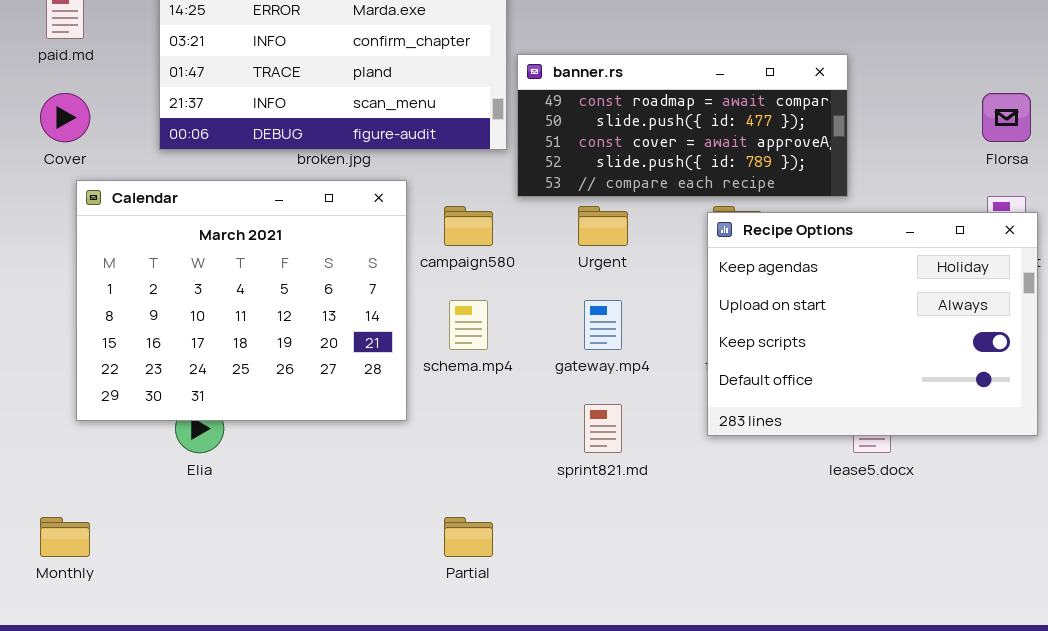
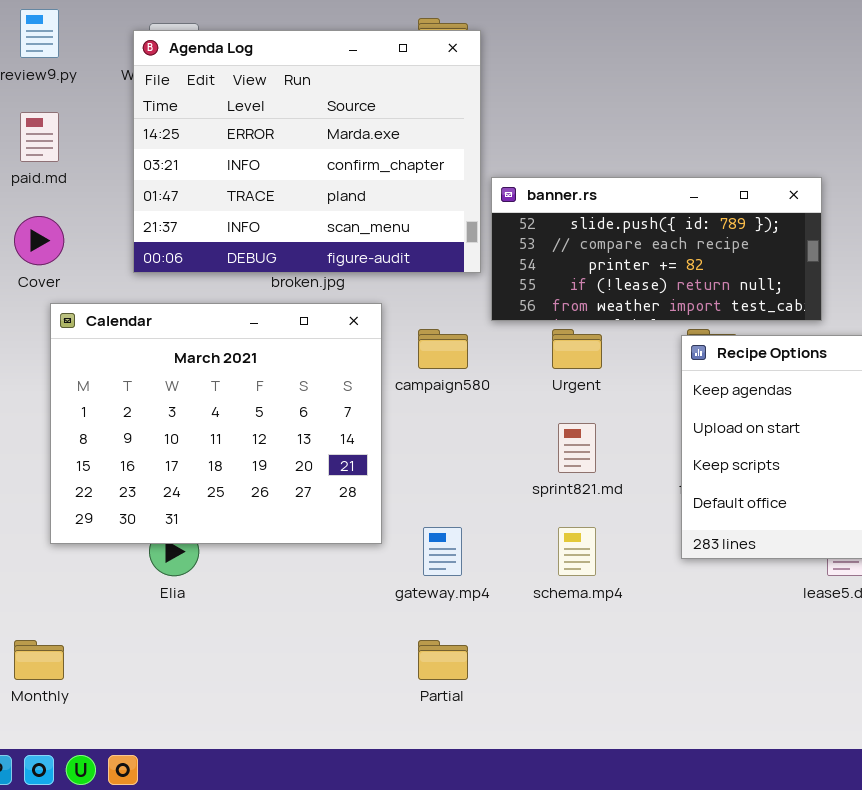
banner.rs: [517,54,848,197] -> [491,177,822,321], scrolled down 3 rows
schema.mp4: [449,300,488,350] -> [558,527,596,576], moved
gateway.mp4: [584,300,622,350] -> [423,527,462,576], moved
sprint821.md: [584,404,622,453] -> [558,423,596,473], moved

